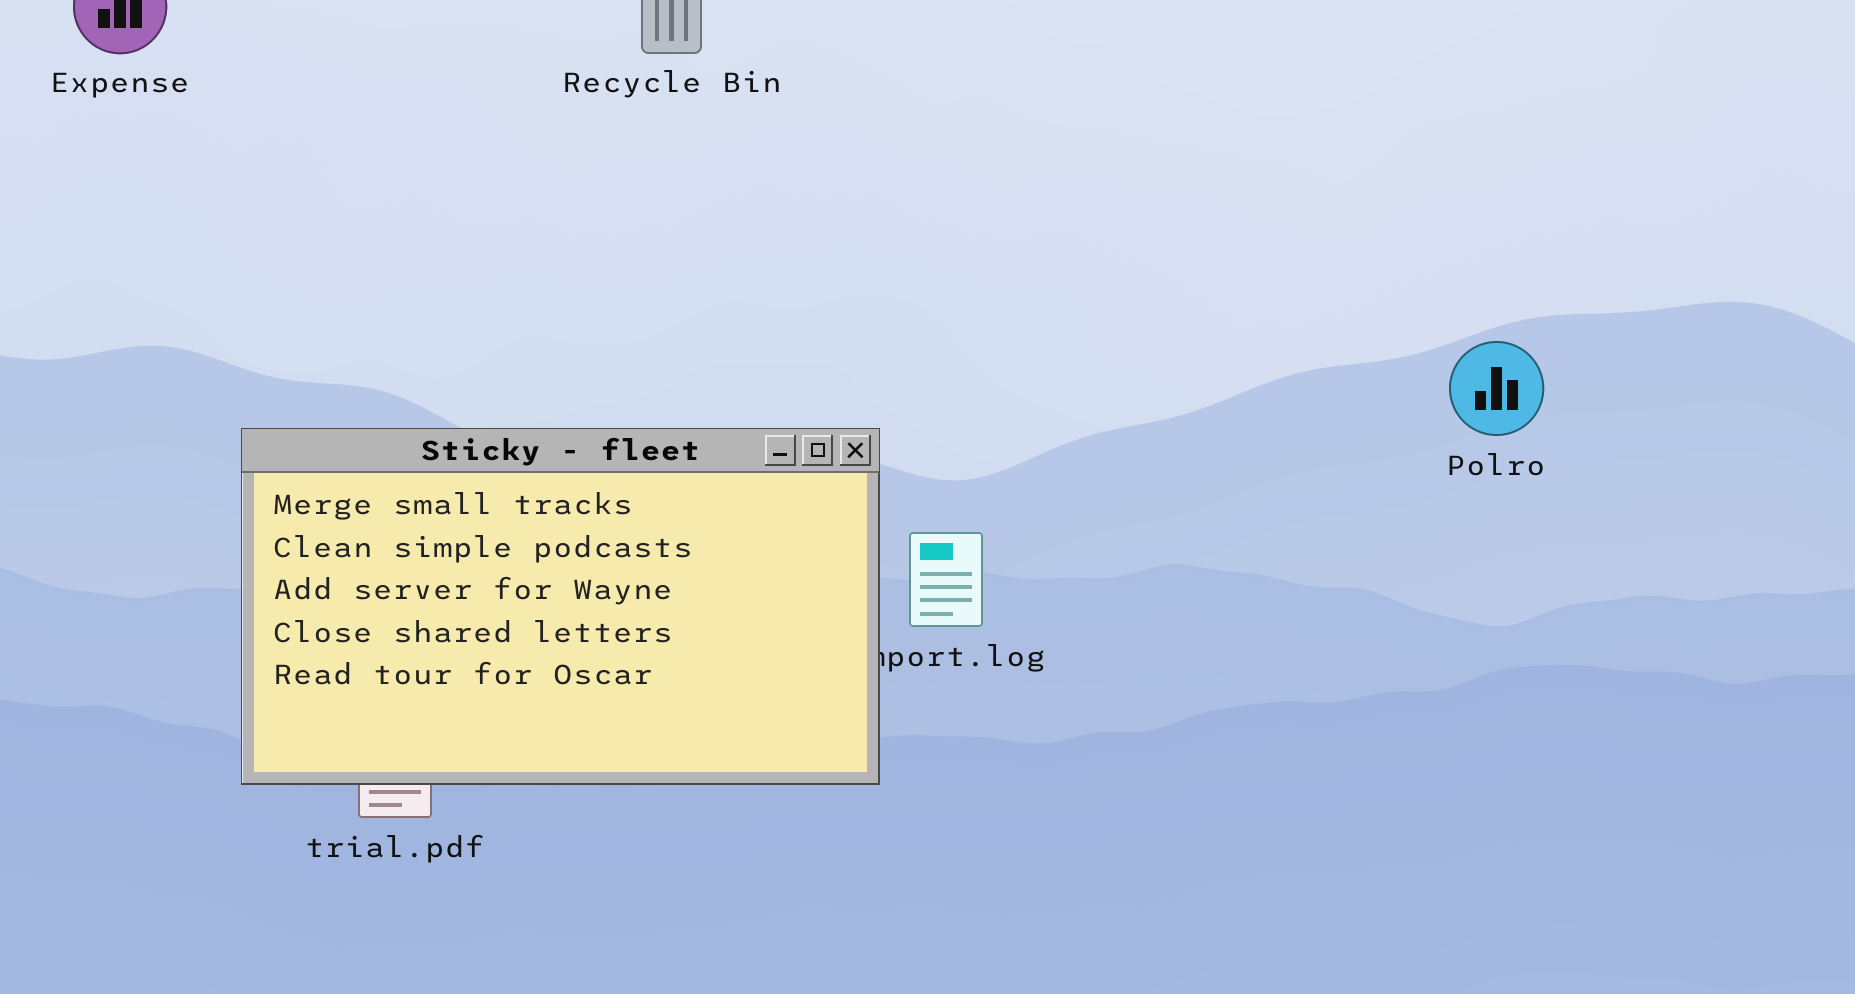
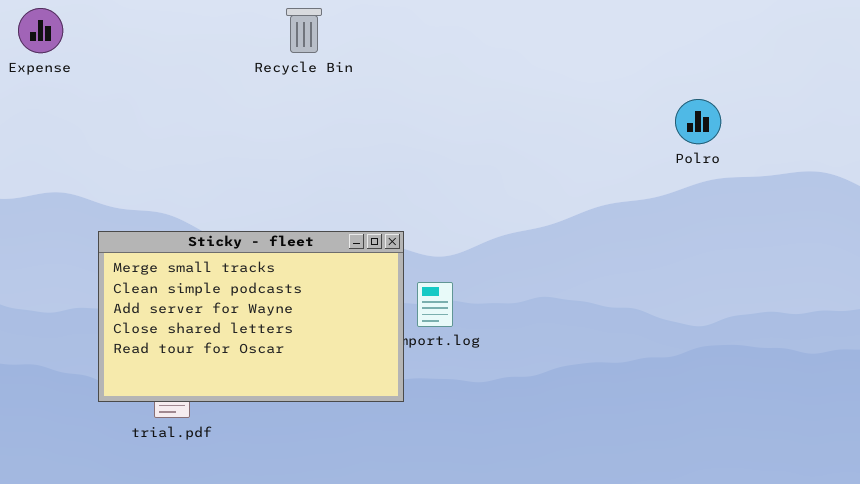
Polro: [1449,341,1544,436] -> [675,99,721,144], moved

